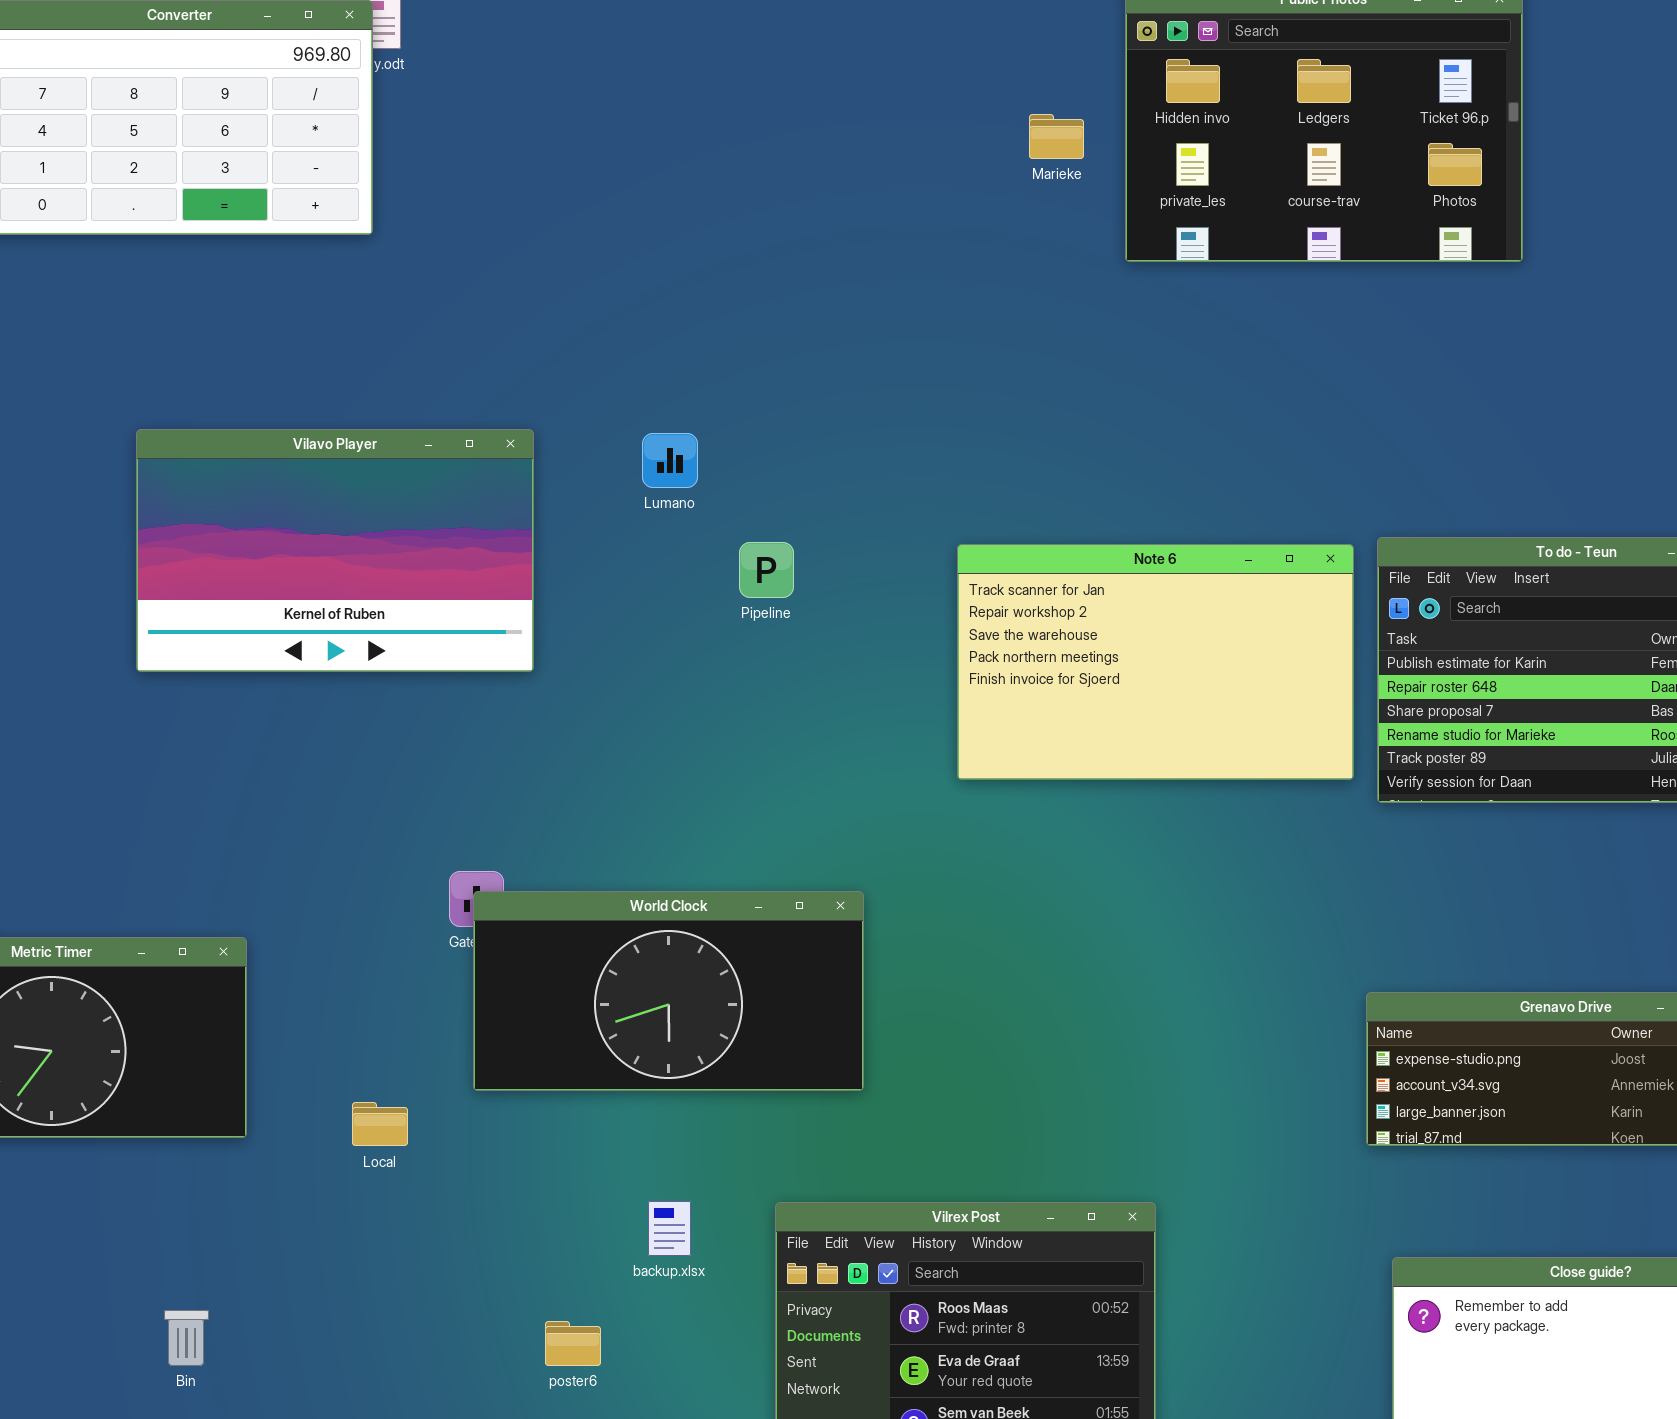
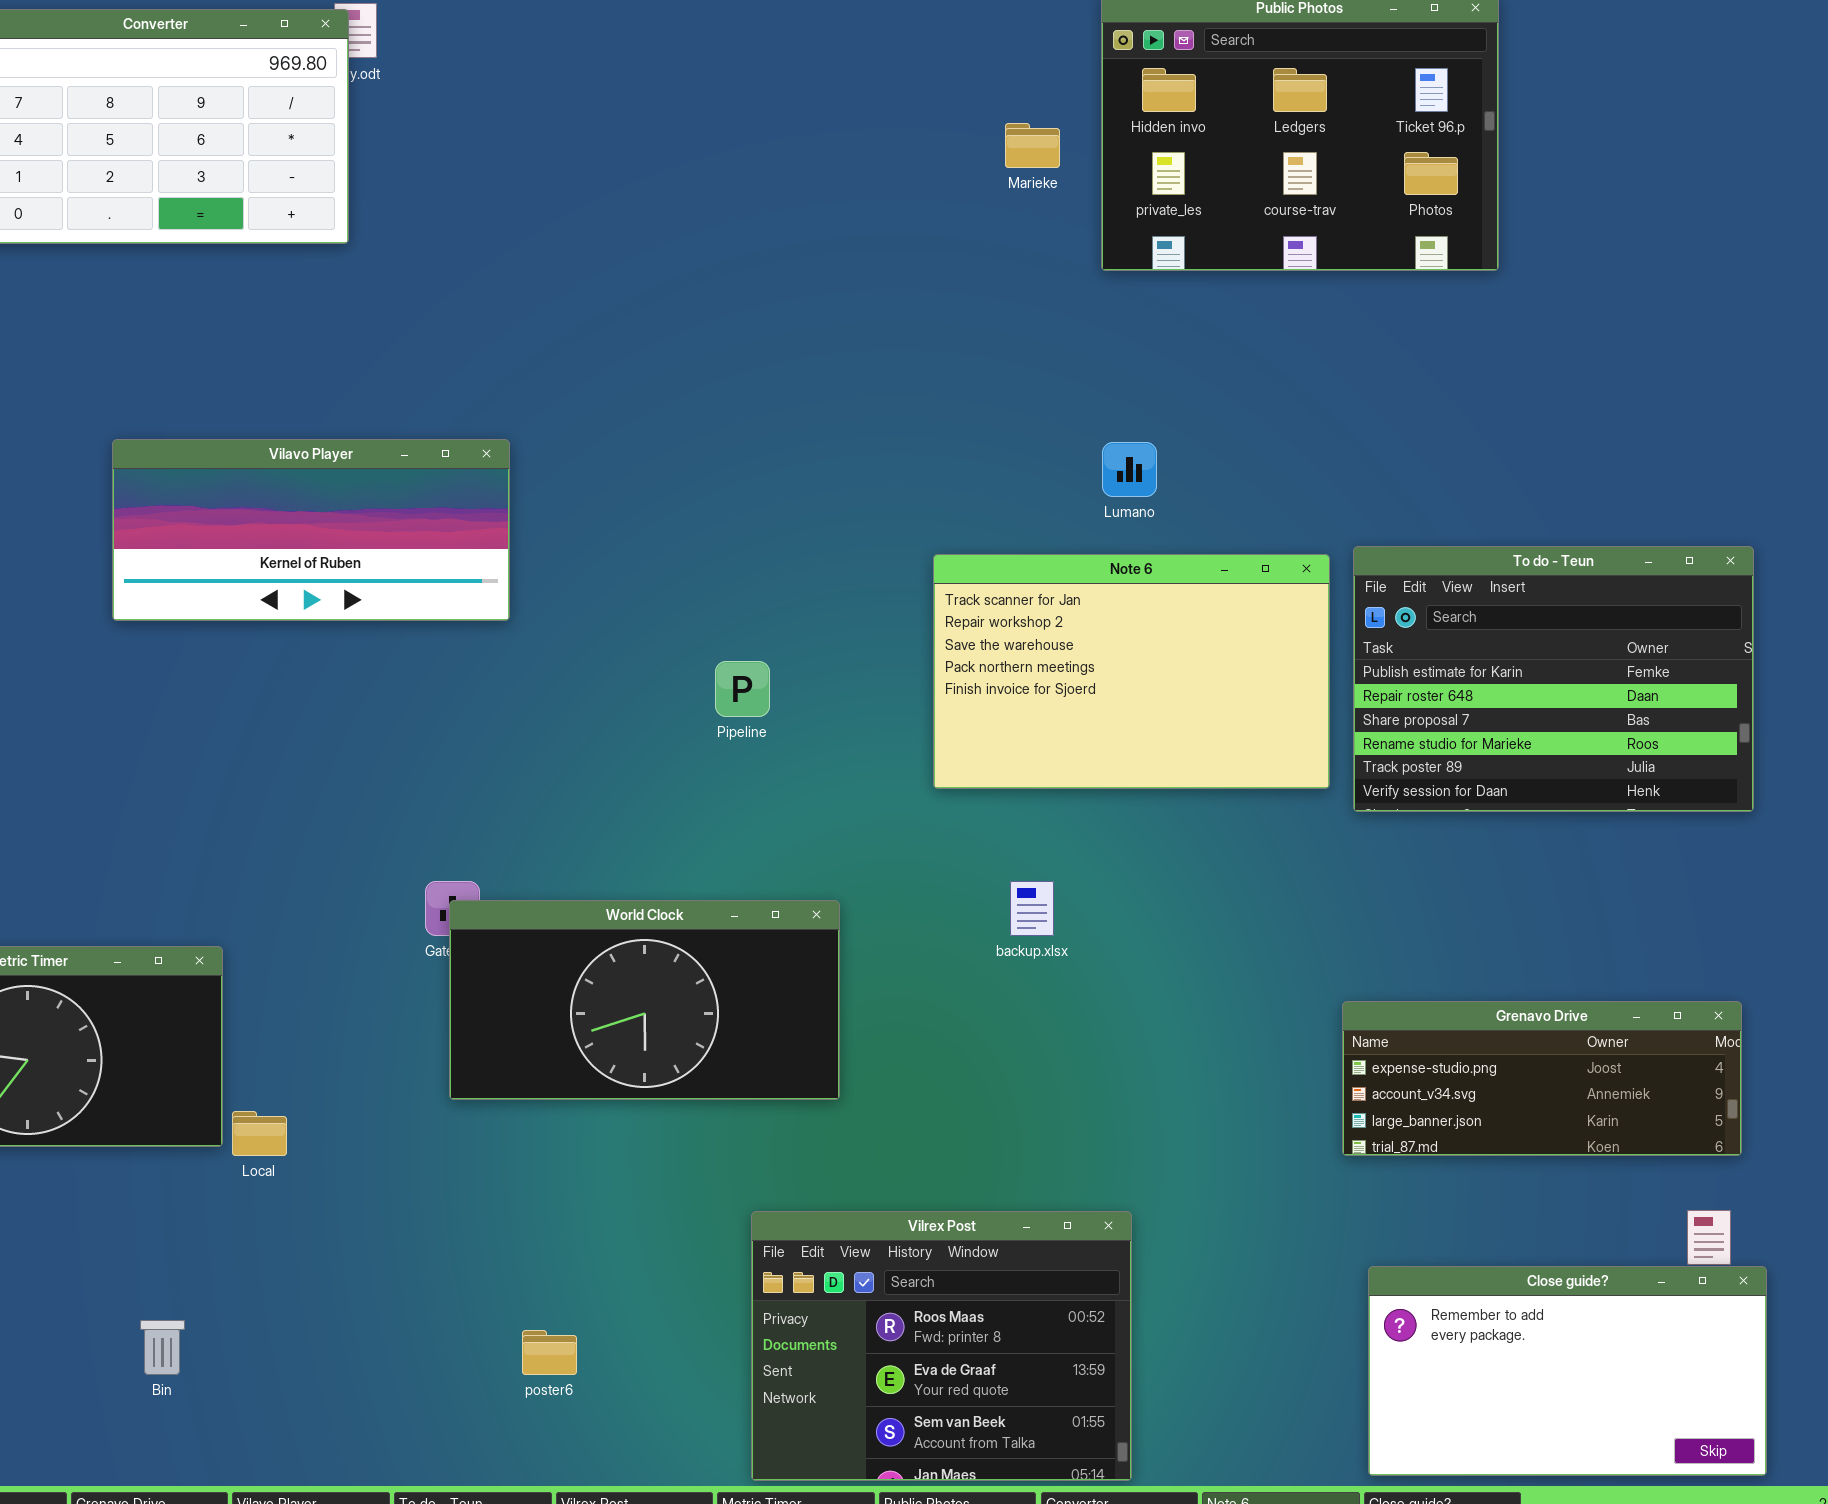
Vilavo Player: [136,429,534,672] -> [112,439,510,621], resized
Lumano: [642,433,698,488] -> [1102,442,1157,497], moved
Pipeline: [739,542,794,598] -> [715,661,770,717], moved
Local: [352,1102,408,1146] -> [232,1111,287,1156], moved
backup.xlsx: [648,1201,691,1256] -> [1010,881,1054,936], moved

